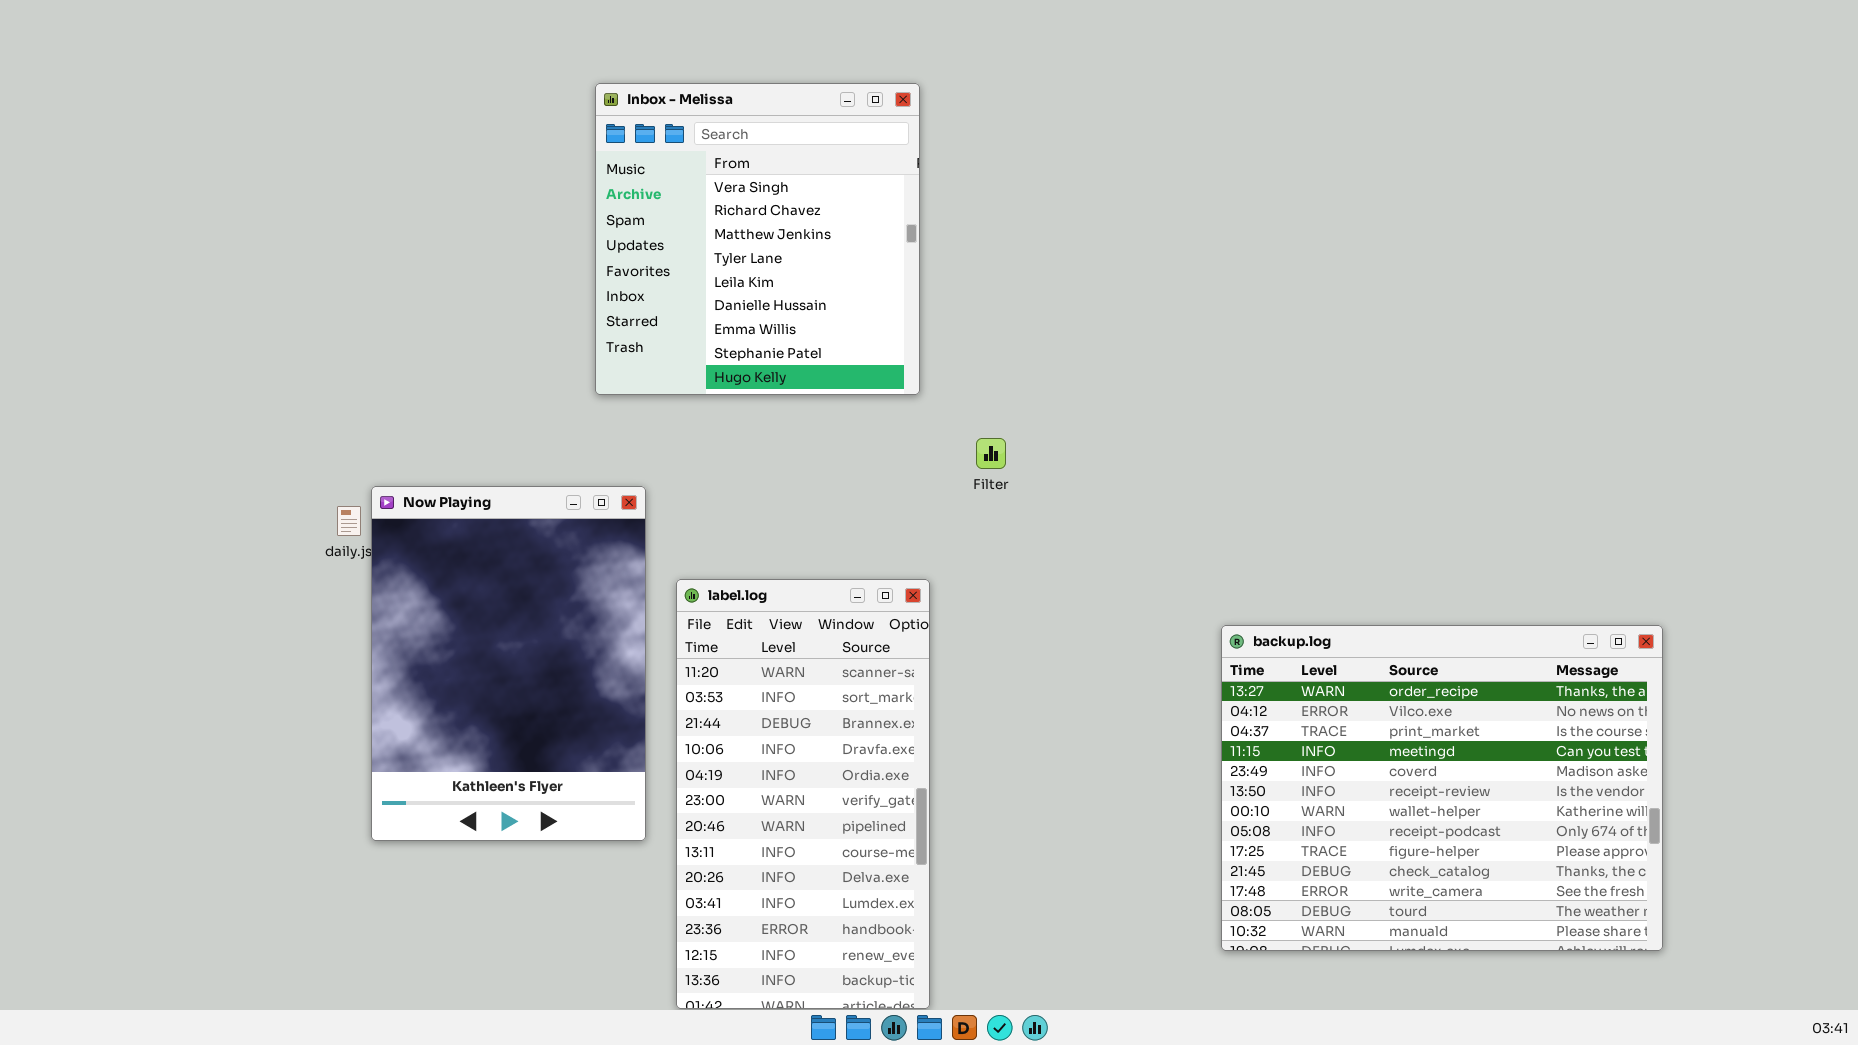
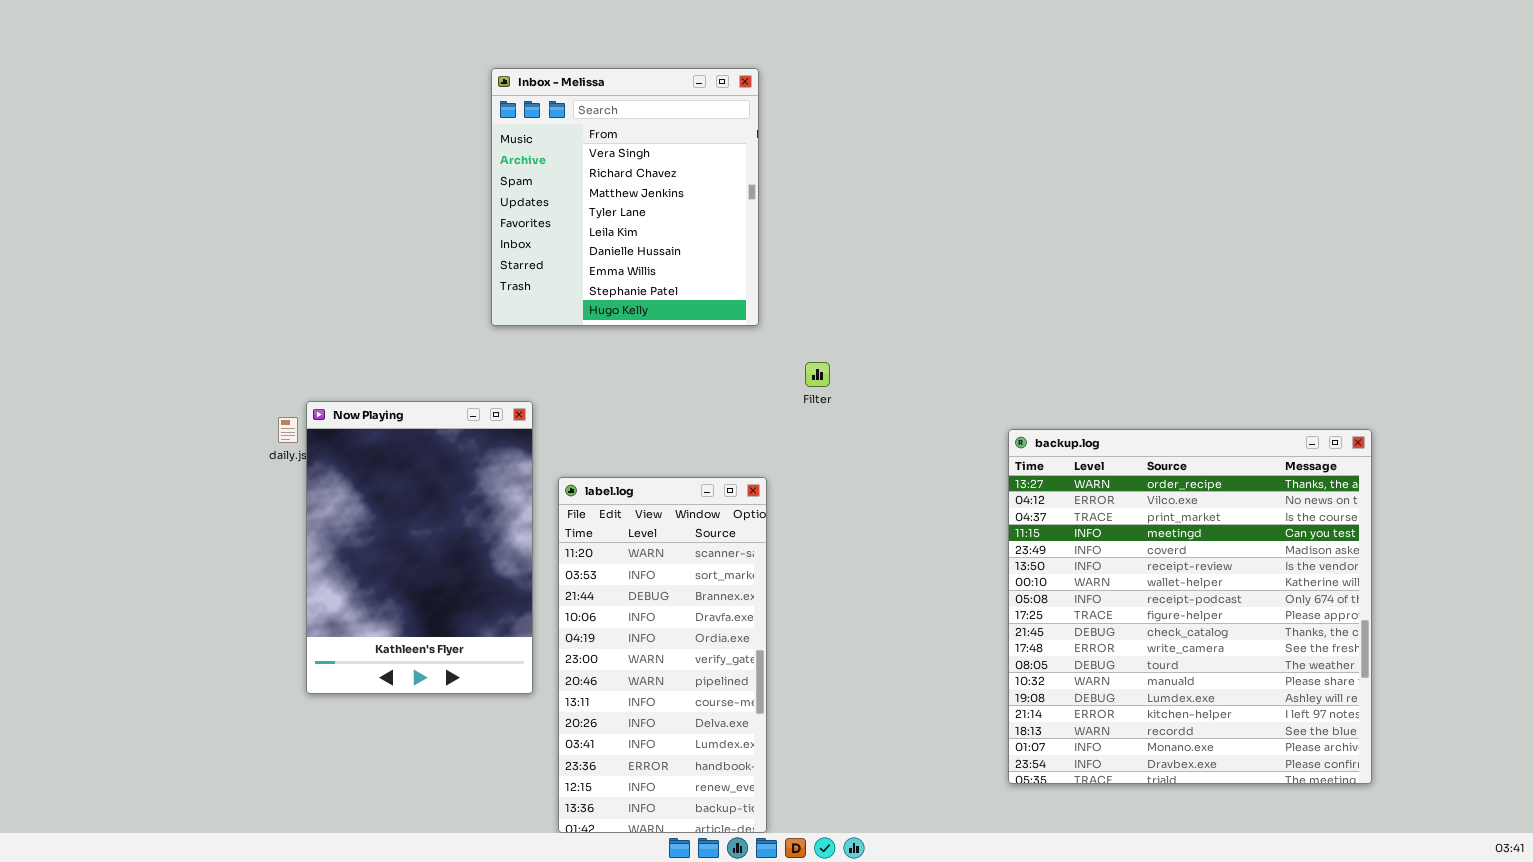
backup.log: [1221,625,1663,951] -> [1008,429,1372,784], resized

